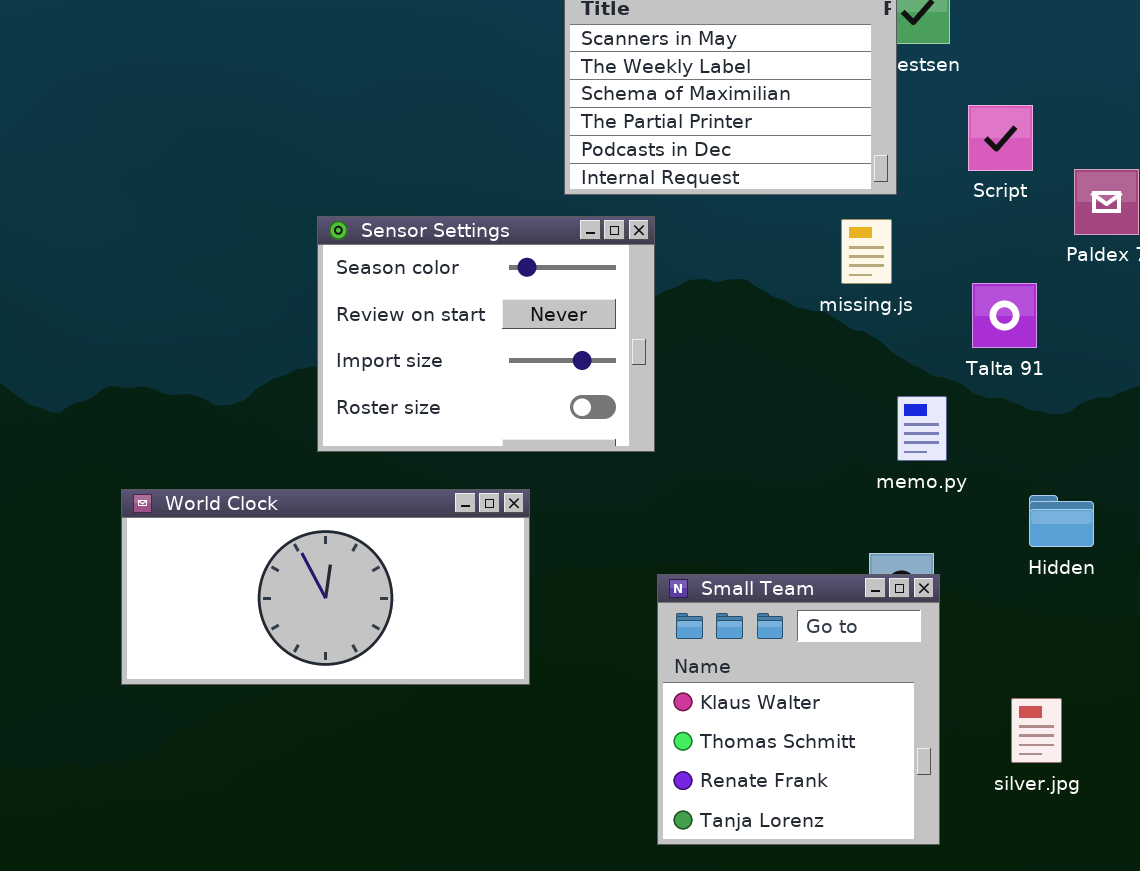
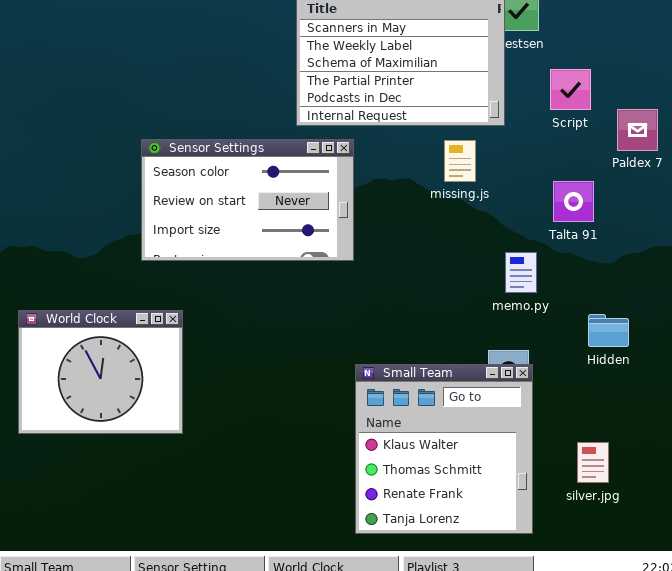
Sensor Settings: [317,216,655,452] -> [141,139,354,261], resized
missing.js: [841,219,892,284] -> [444,140,476,182], moved
World Clock: [121,489,530,685] -> [18,310,183,434], resized

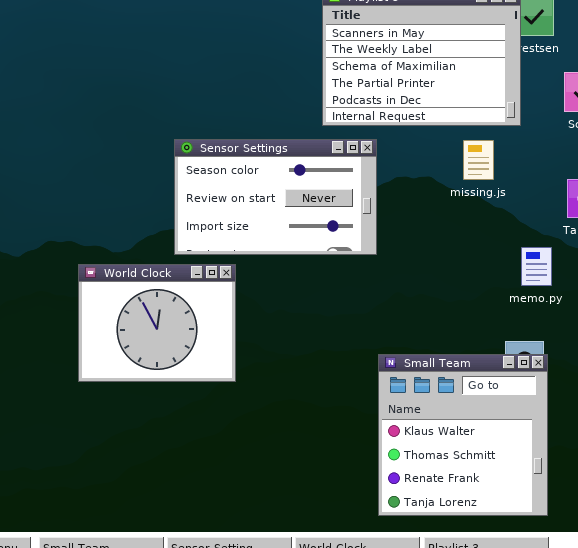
World Clock: [18,310,183,434] -> [78,264,236,382], moved

